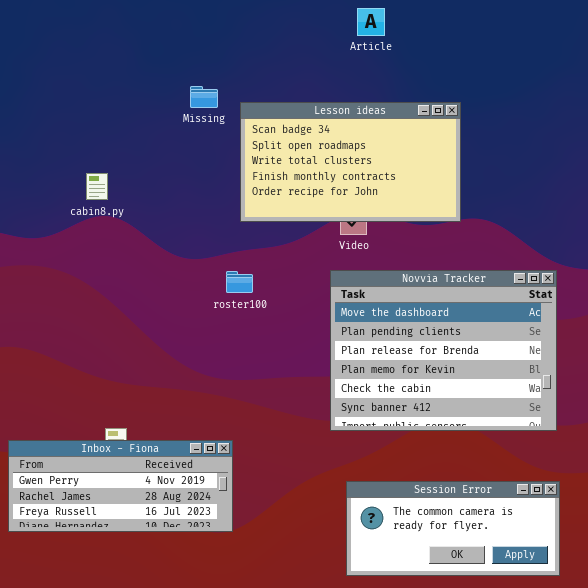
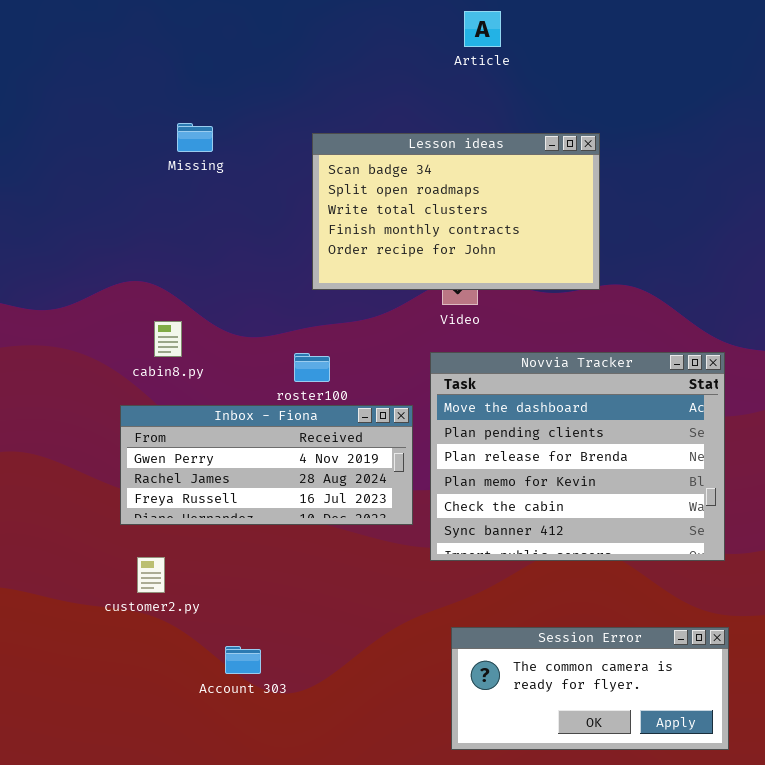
Missing: [190,86,218,108] -> [177,123,213,152], moved
cabin8.py: [86,173,108,200] -> [154,321,182,357], moved
Inbox - Fiona: [8,440,233,532] -> [120,405,413,525], moved

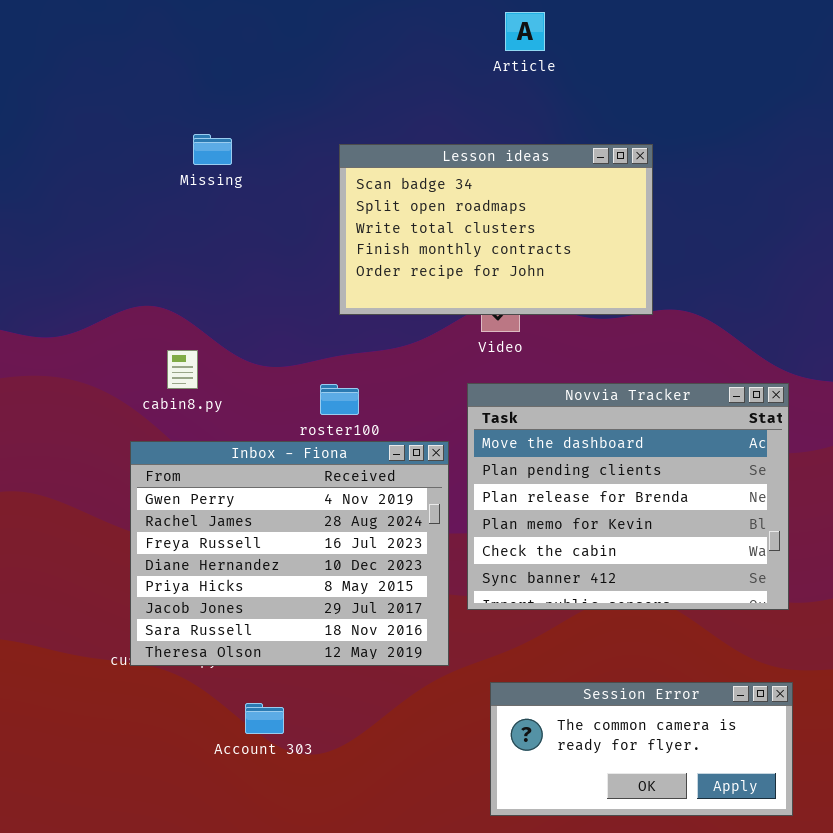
Inbox - Fiona: [120,405,413,525] -> [130,441,449,666], resized

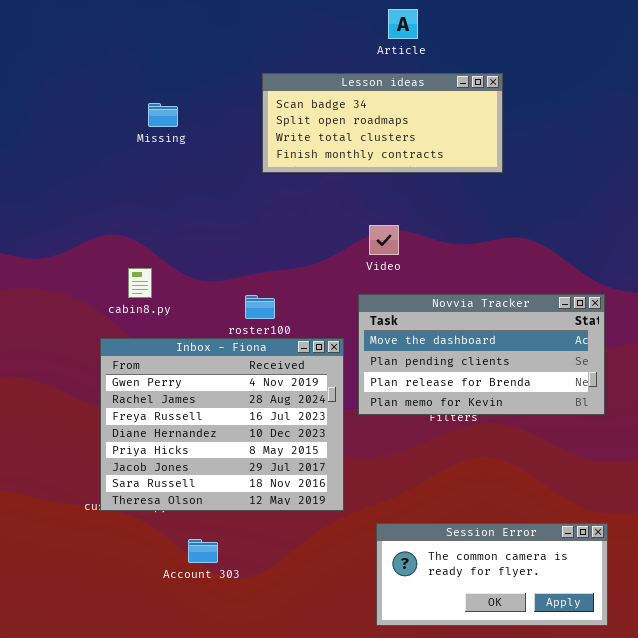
Lesson ideas: [339,144,653,315] -> [262,73,503,173], moved, resized
Novvia Tracker: [467,383,789,610] -> [358,294,605,415], resized

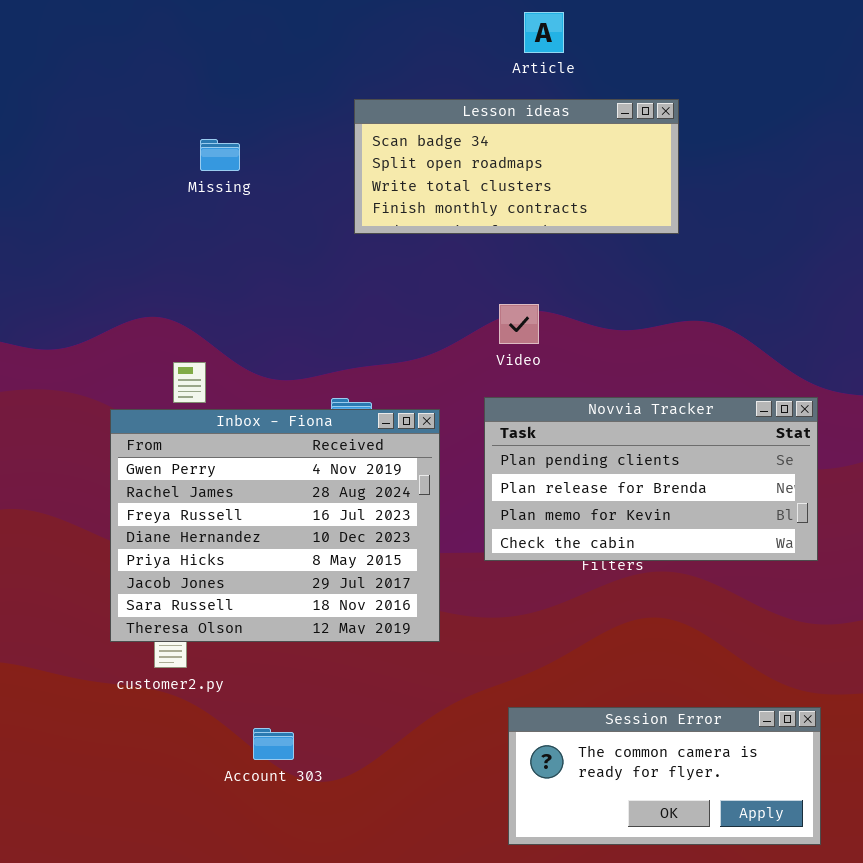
Novvia Tracker: [358,294,605,415] -> [484,397,818,561], scrolled down 1 row
Inbox - Fiona: [100,338,344,511] -> [110,409,440,642], moved

